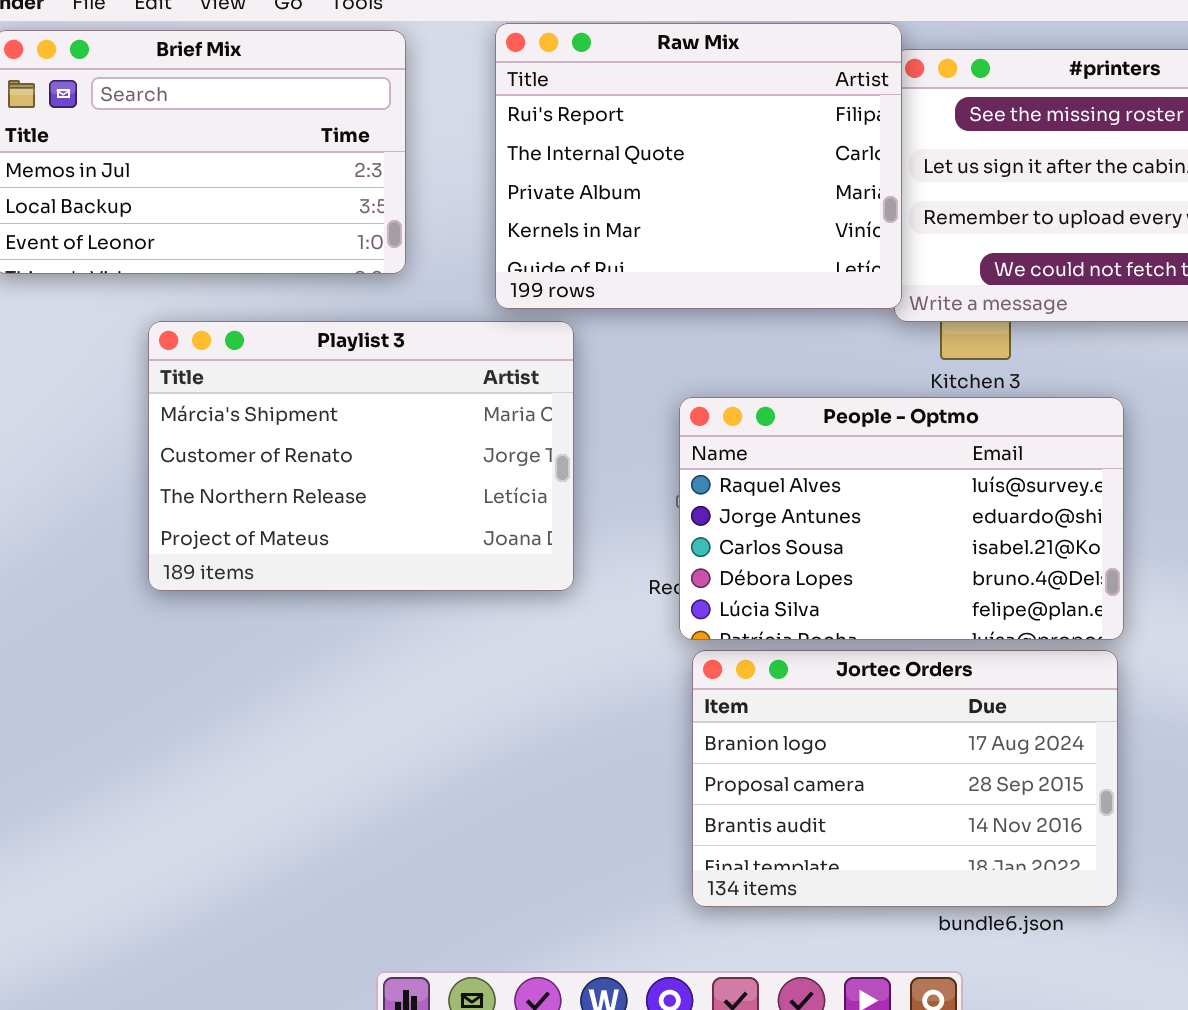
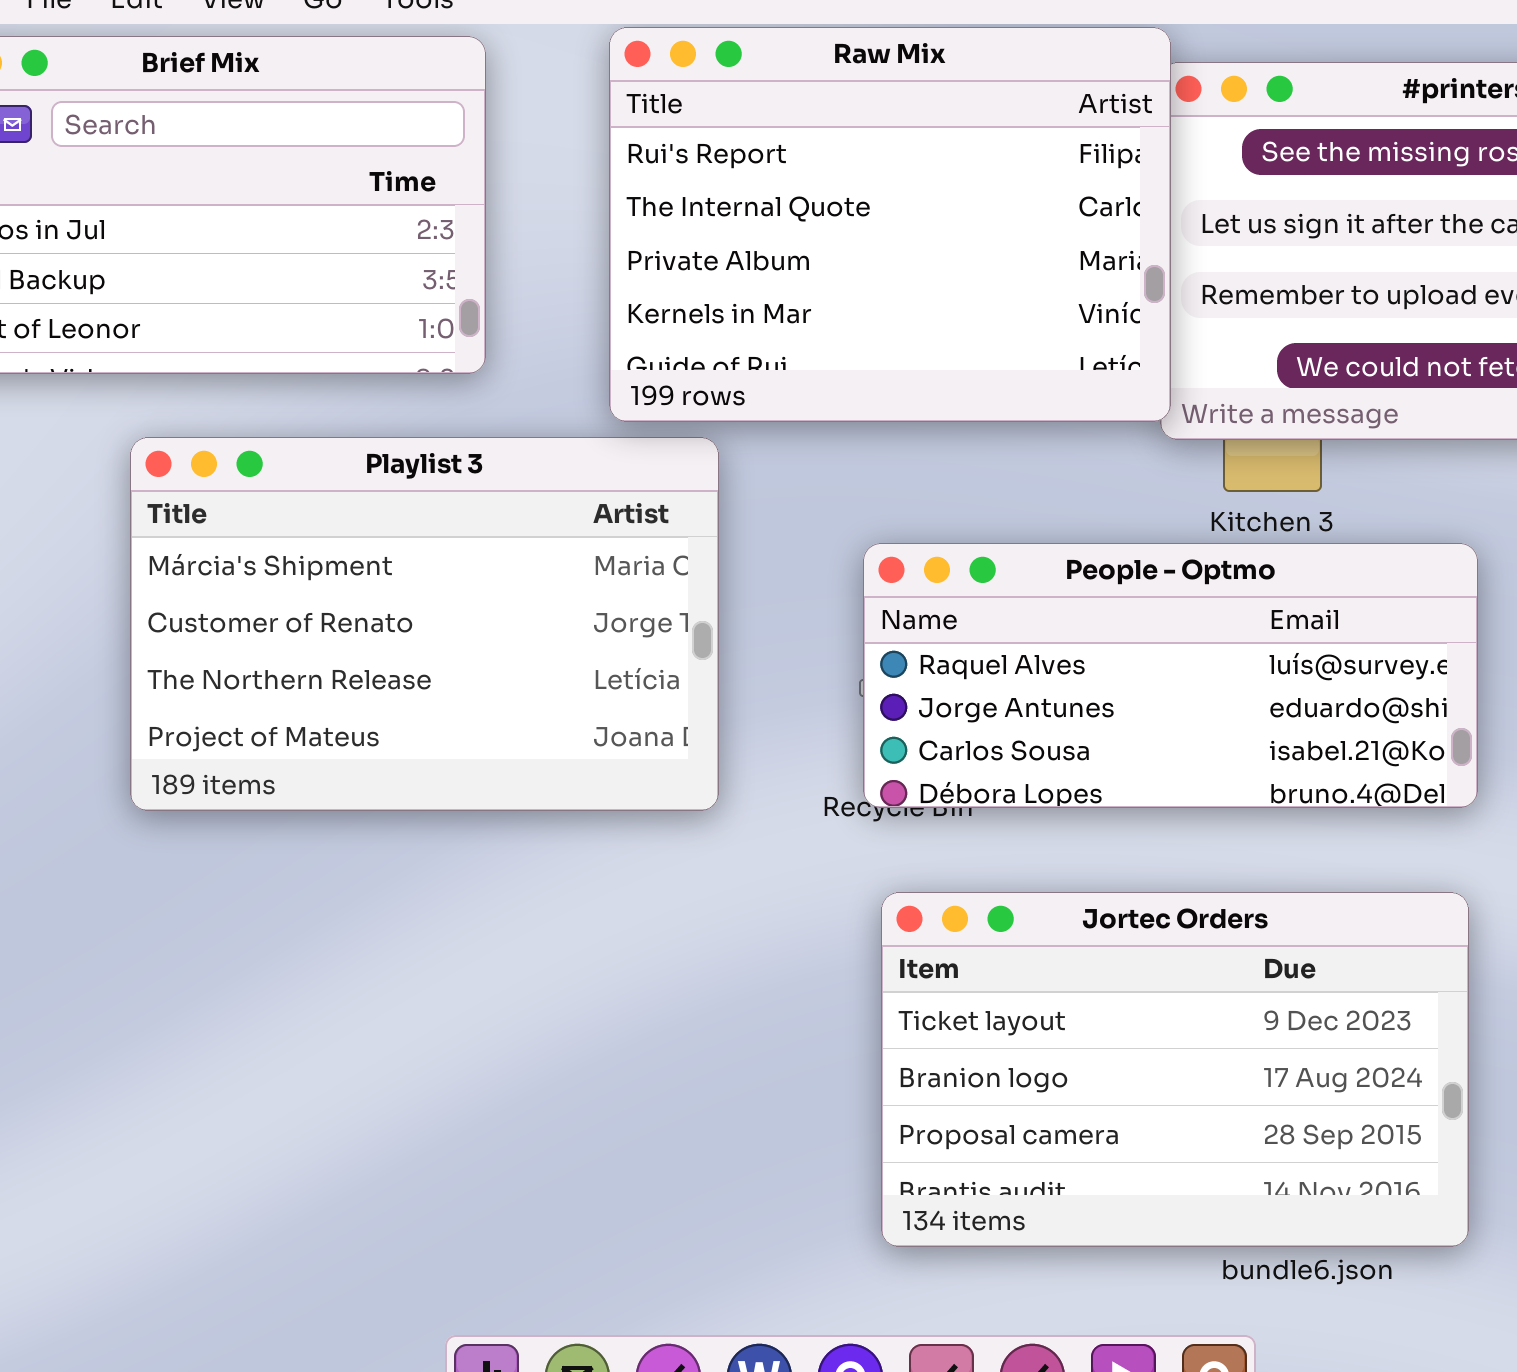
People - Optmo: [679,397,1124,640] -> [863,543,1478,808], resized
Jortec Orders: [692,650,1118,907] -> [881,892,1469,1247], scrolled up 1 row

